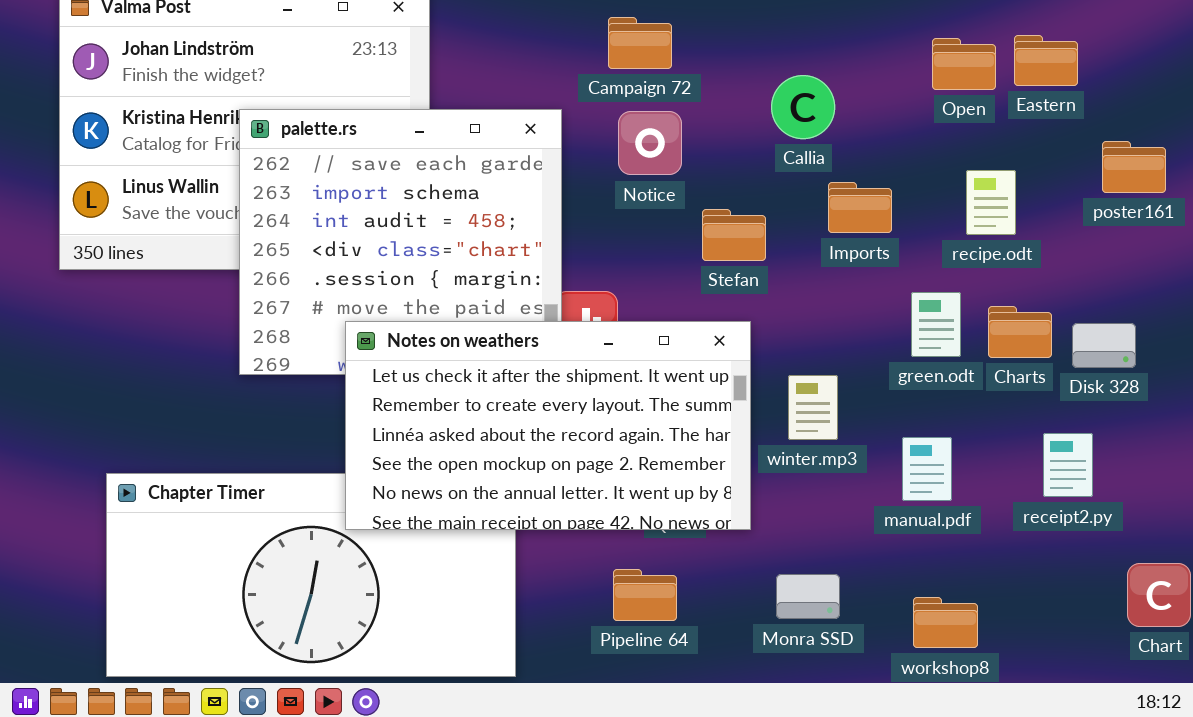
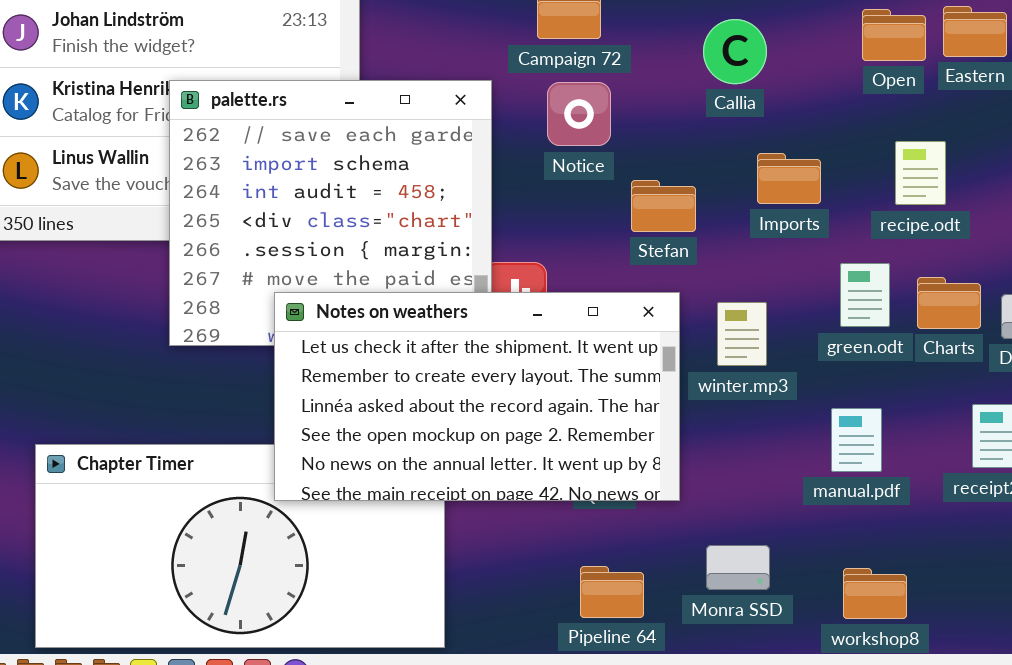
Callia: [771,75,835,139] -> [703,19,767,84], moved
winter.mp3: [788,375,838,440] -> [717,302,767,366], moved
Pipeline 64: [613,569,677,621] -> [580,566,644,618], moved

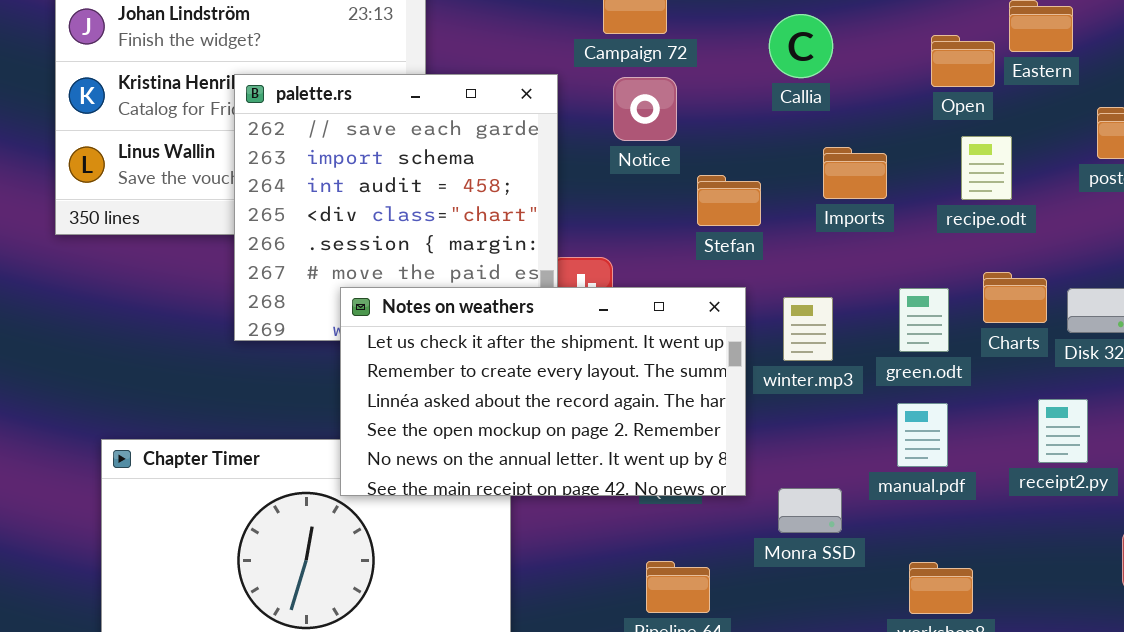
Open: [862,9,926,61] -> [931,35,995,87], moved
green.odt: [840,263,890,327] -> [899,288,949,352], moved
Monra SSD: [706,545,770,590] -> [778,488,842,533], moved

